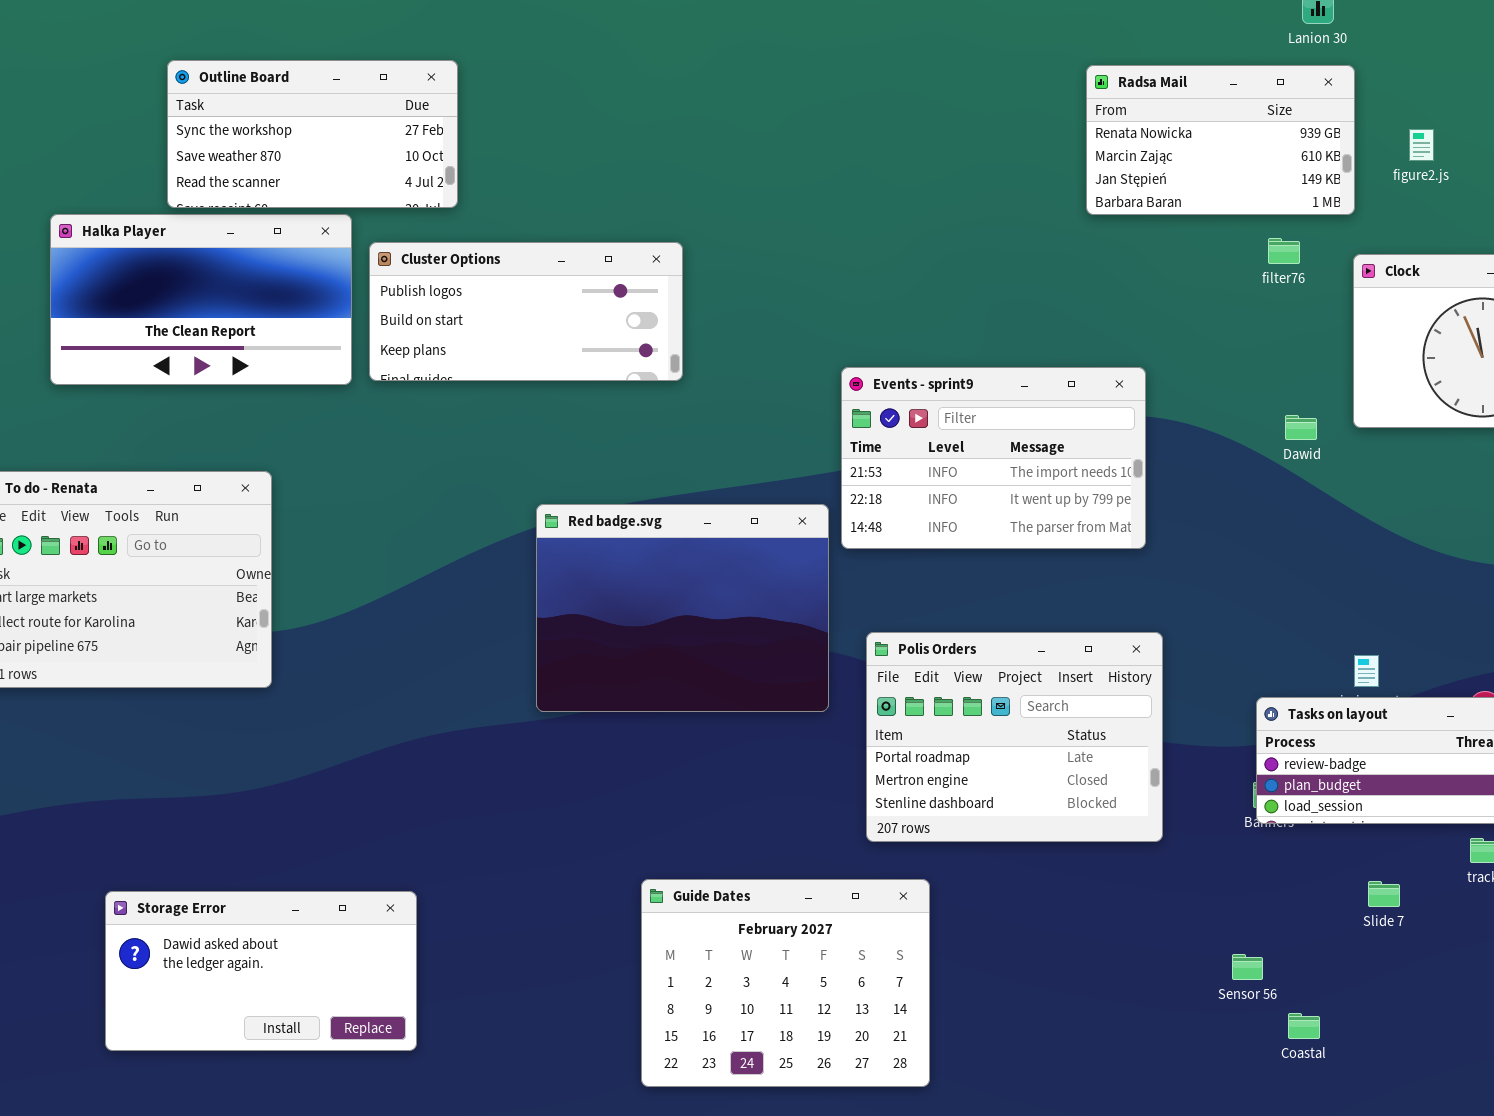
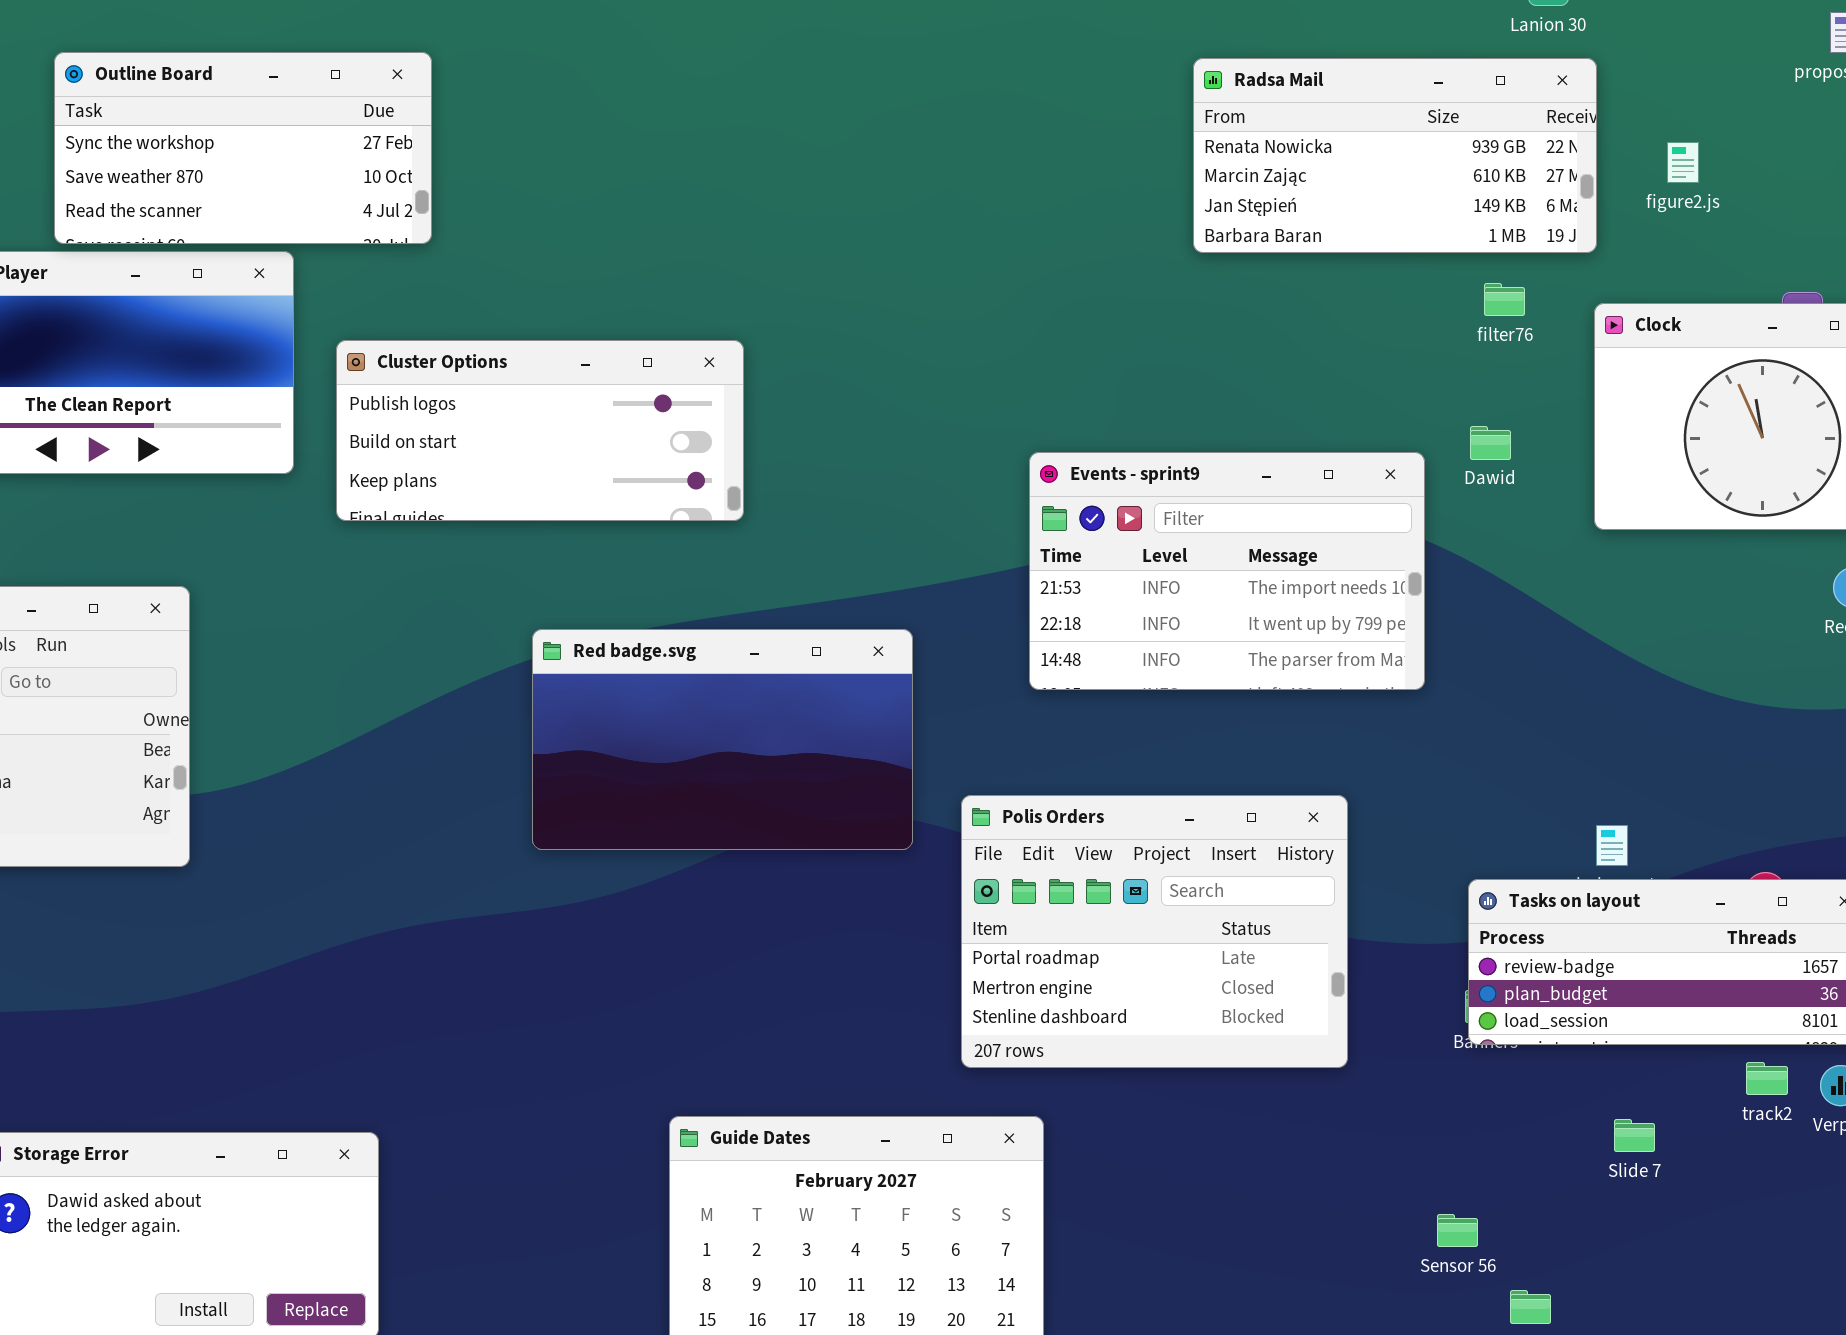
Radsa Mail: [1086,65,1355,215] -> [1193,58,1597,253], resized
Cluster Options: [369,242,683,381] -> [336,340,744,521], moved
Events - sprint9: [841,367,1146,549] -> [1029,452,1425,690], moved
Dawid: [1285,415,1317,440] -> [1470,426,1511,460], moved
Red badge.svg: [536,504,829,712] -> [532,629,913,850], resized

